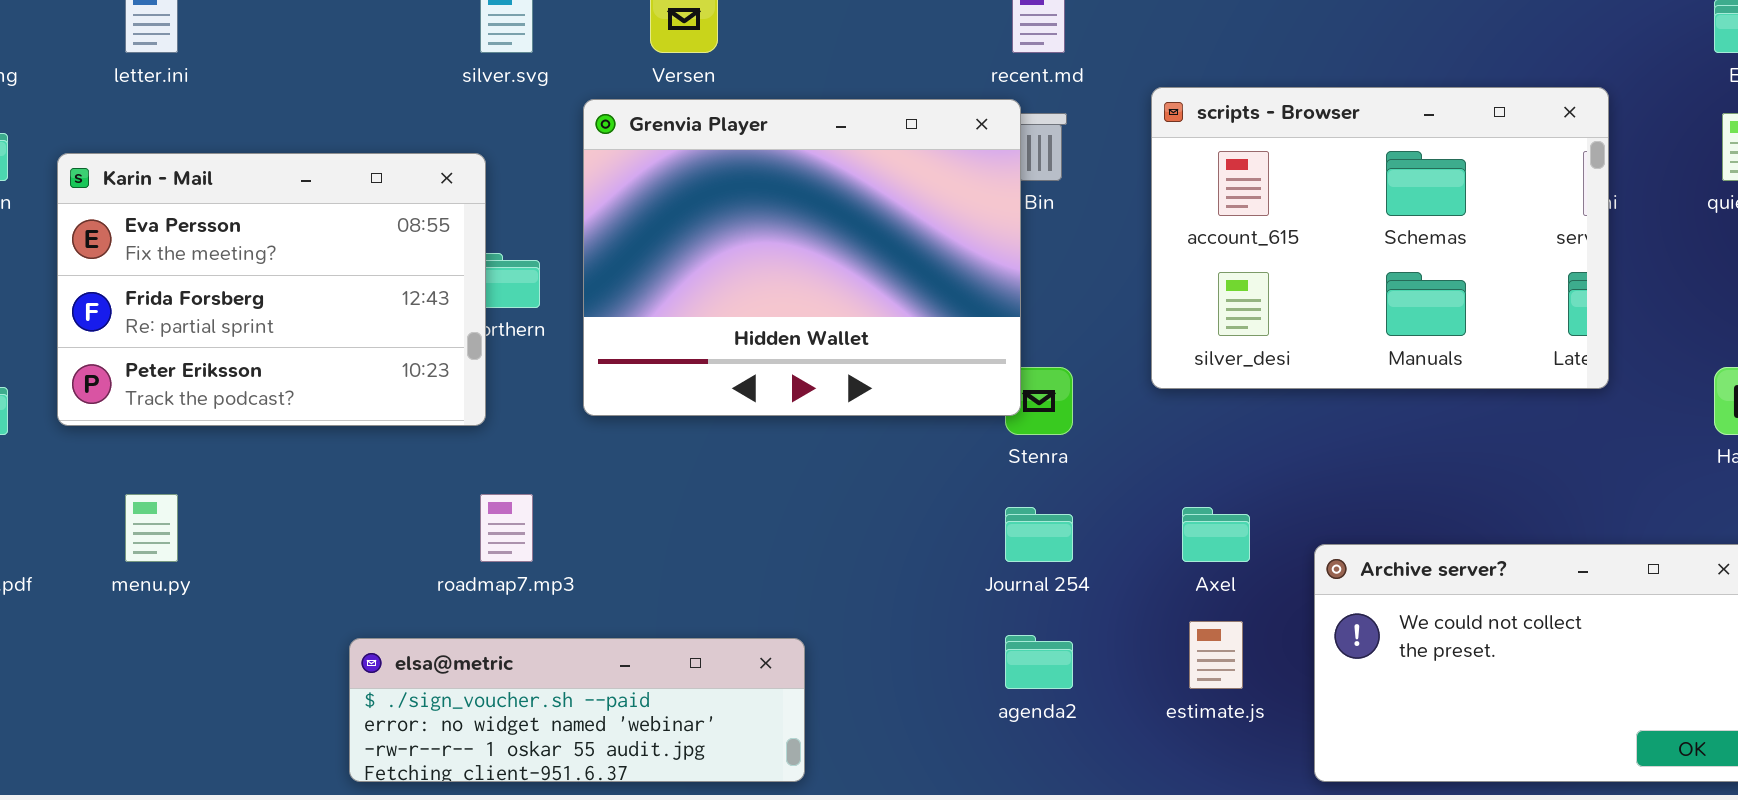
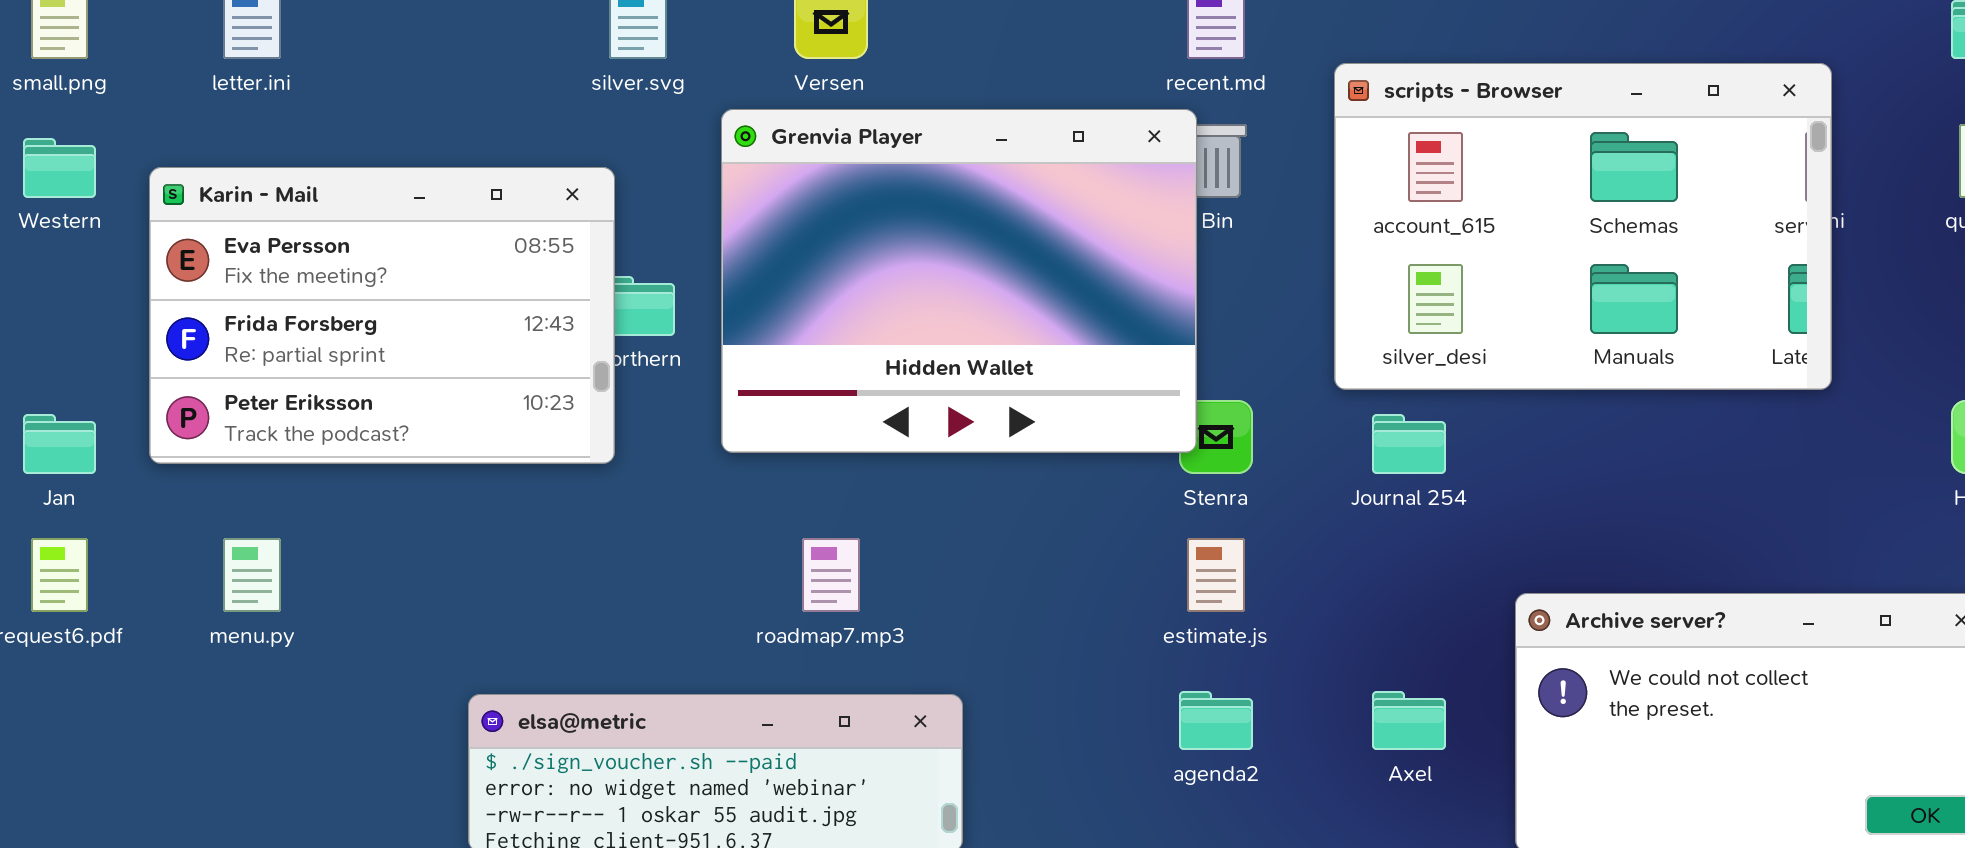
scripts - Browser: [1151,87,1609,389] -> [1334,63,1832,390], moved
roadmap7.mp3: [480,494,533,562] -> [802,538,860,612], moved
Journal 254: [1005,507,1073,562] -> [1372,414,1446,474], moved
Axel: [1182,507,1250,562] -> [1372,691,1446,750], moved
estimate.js: [1189,621,1243,689] -> [1187,538,1245,612], moved

